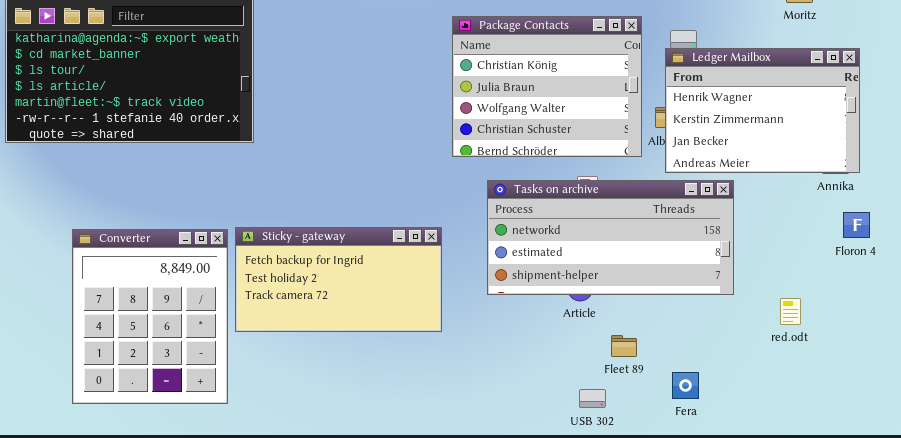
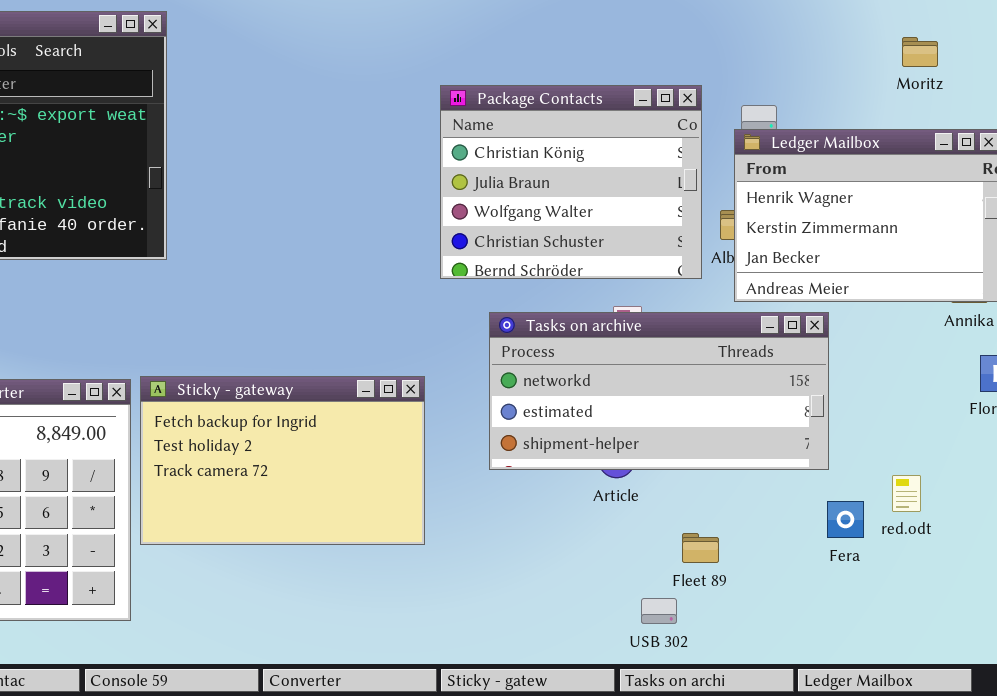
Sticky - gateway: [235,227,442,332] -> [140,376,425,545], resized
Fleet 89: [611,335,637,357] -> [682,533,719,563], moved
Fera: [672,372,699,399] -> [827,501,864,538], moved
USB 302: [579,389,606,408] -> [641,598,677,624], moved

